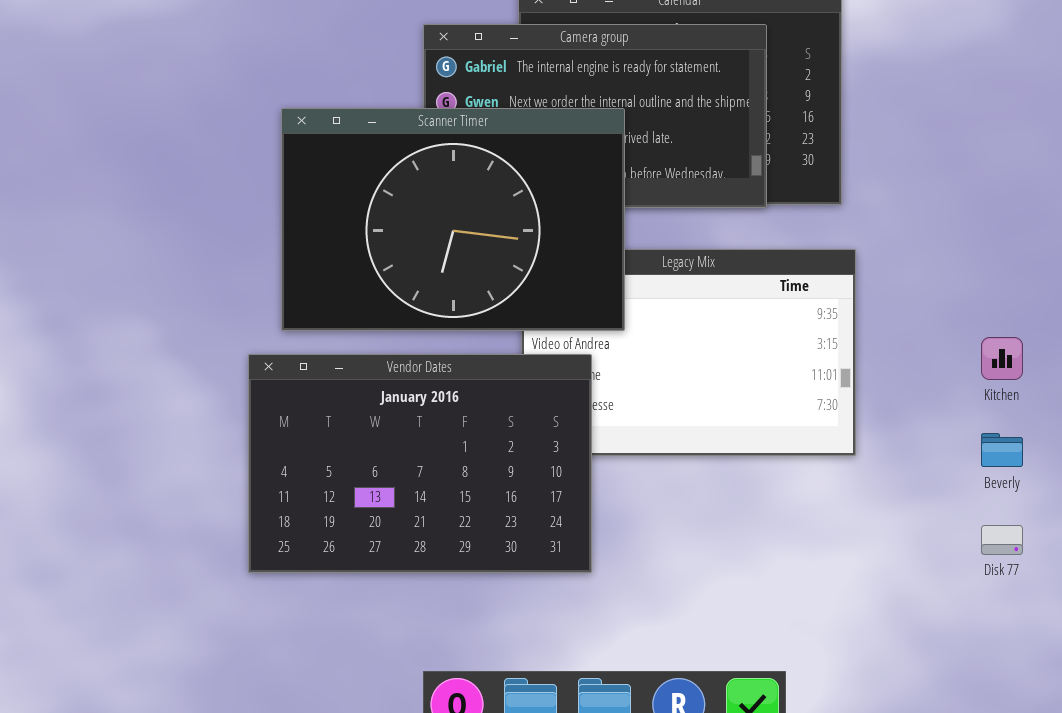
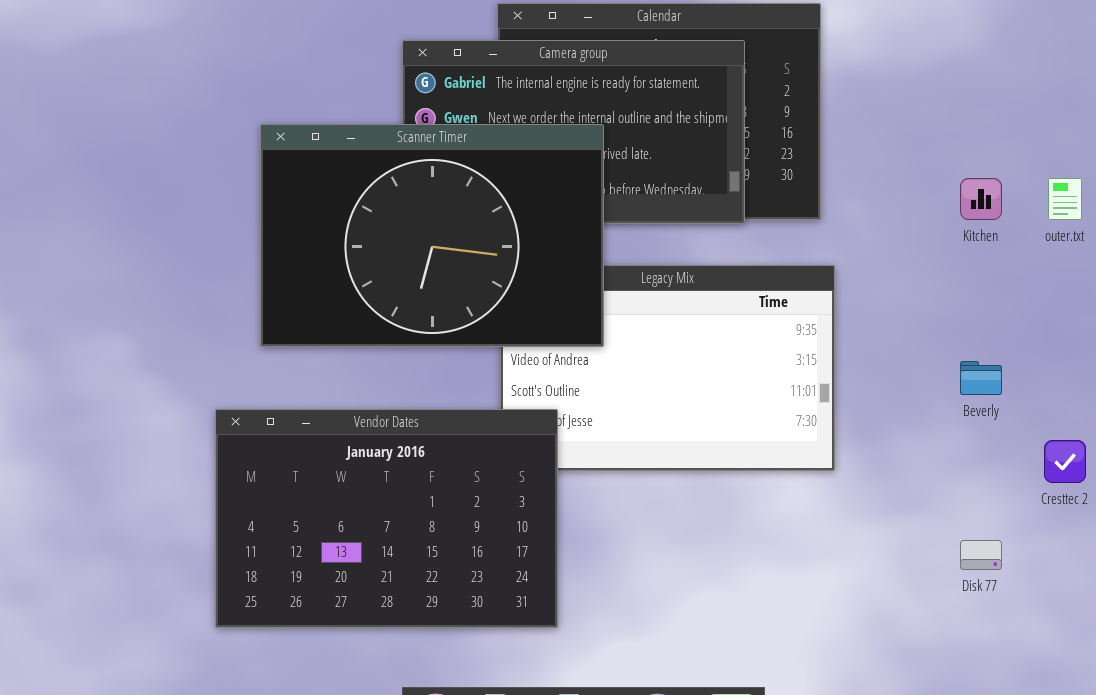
Kitchen: [981,337,1023,380] -> [960,178,1002,220], moved
Vendor Dates: [248,354,592,573] -> [215,409,558,628], moved
Beverly: [981,433,1023,467] -> [960,361,1002,395], moved

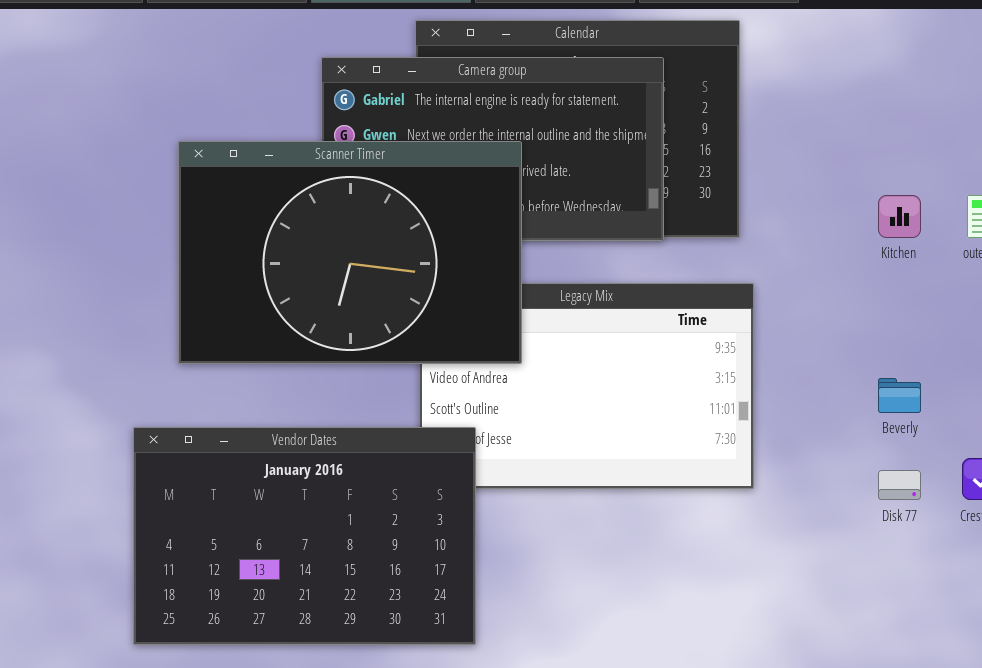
Disk 77: [960,540,1002,570] -> [878,470,921,500], moved

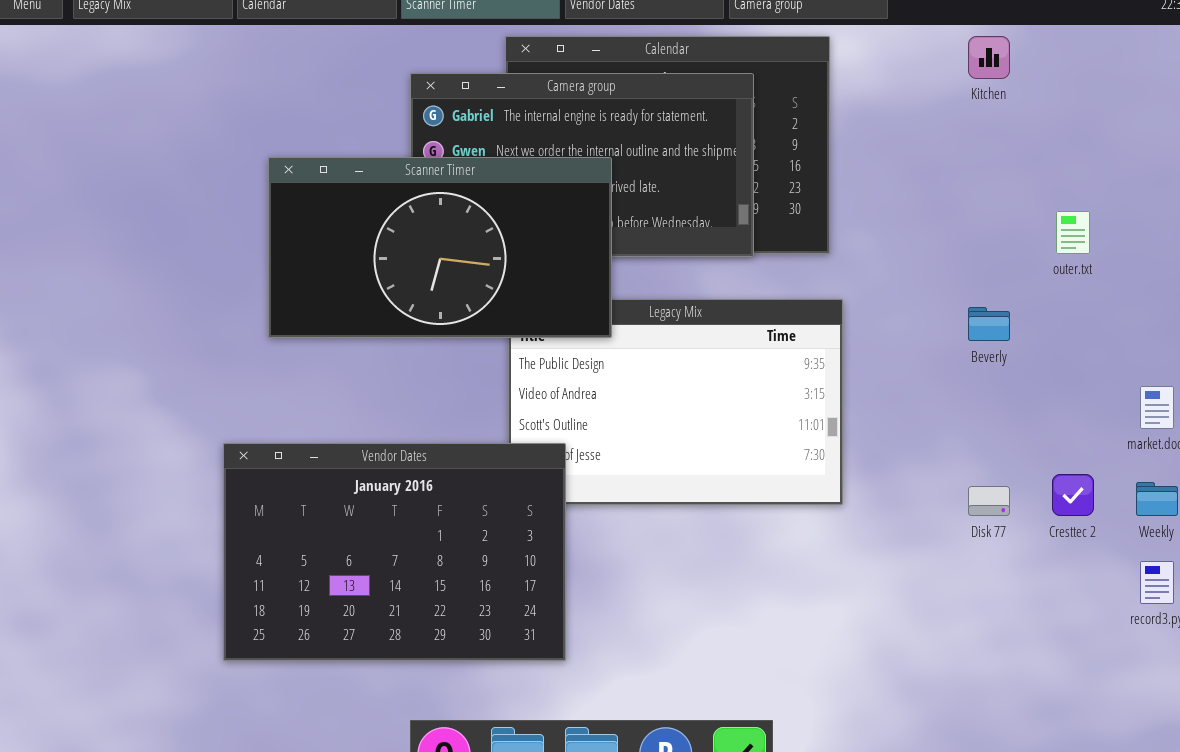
Scanner Timer: [178,141,522,364] -> [268,157,612,338], resized
Kitchen: [878,195,921,238] -> [968,36,1010,79], moved
Beverly: [878,378,921,413] -> [968,307,1010,341], moved

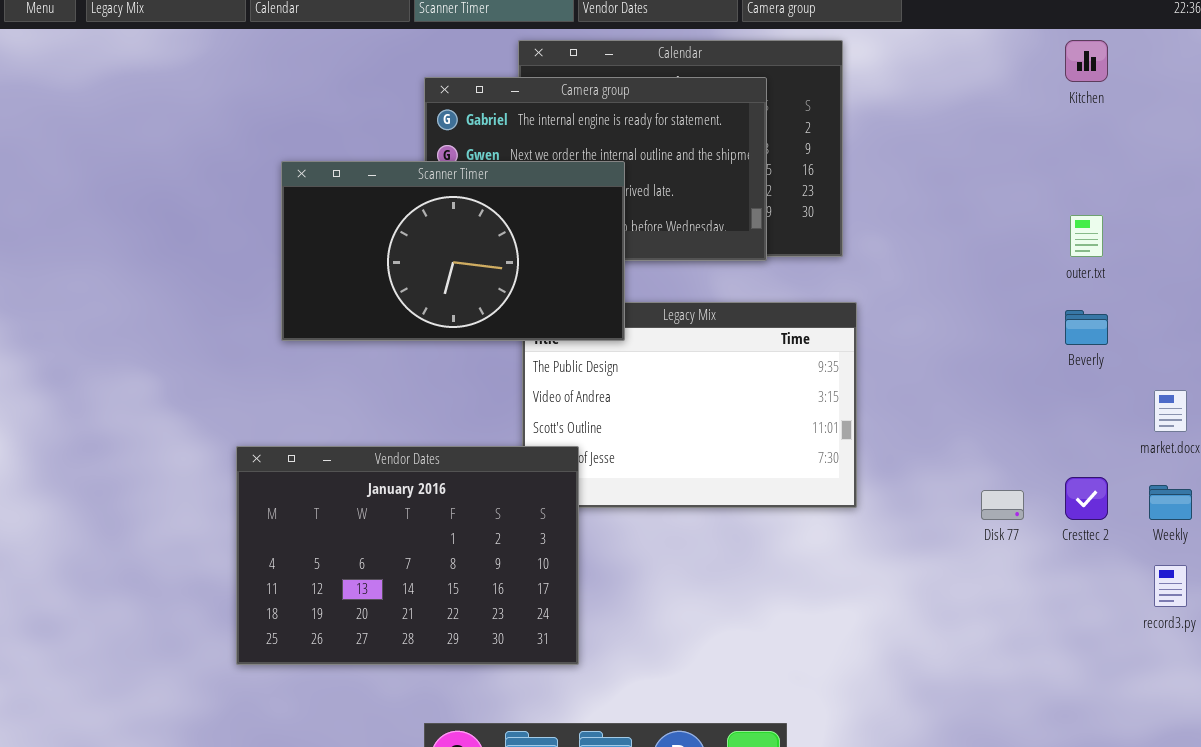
Kitchen: [968,36,1010,79] -> [1065,40,1108,82], moved
Beverly: [968,307,1010,341] -> [1065,310,1108,345], moved

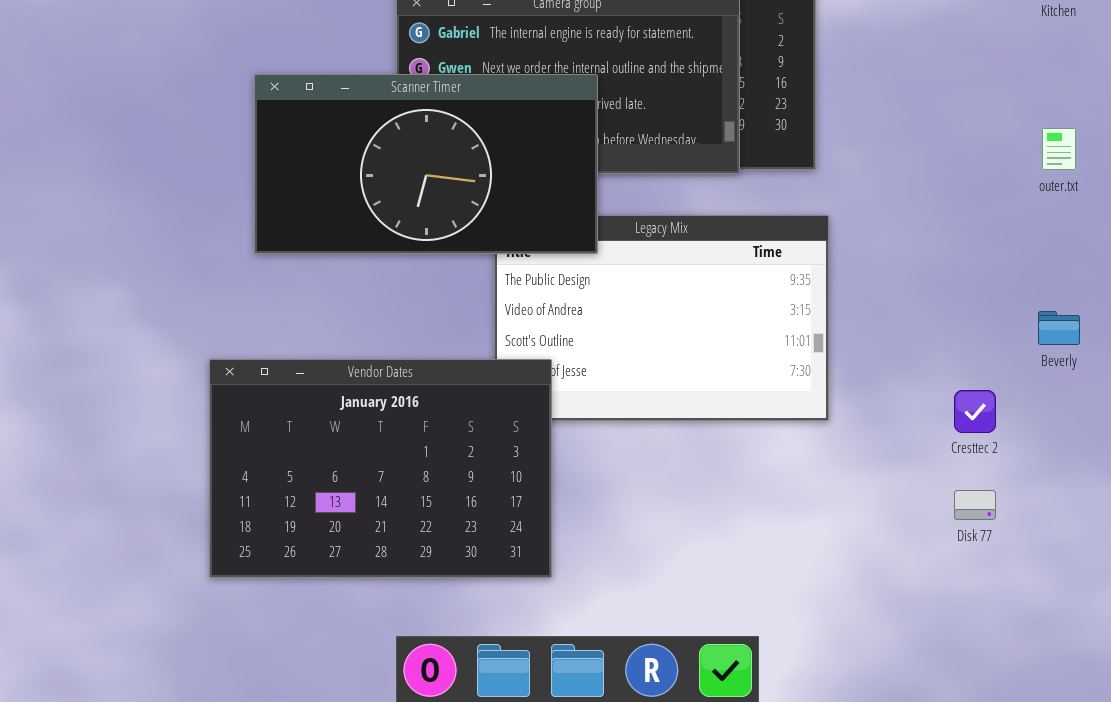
Beverly: [1065,310,1108,345] -> [1038,311,1080,345], moved
Cresttec 2: [1065,477,1108,520] -> [954,390,996,433], moved
Disk 77: [981,490,1024,520] -> [954,490,996,520], moved

